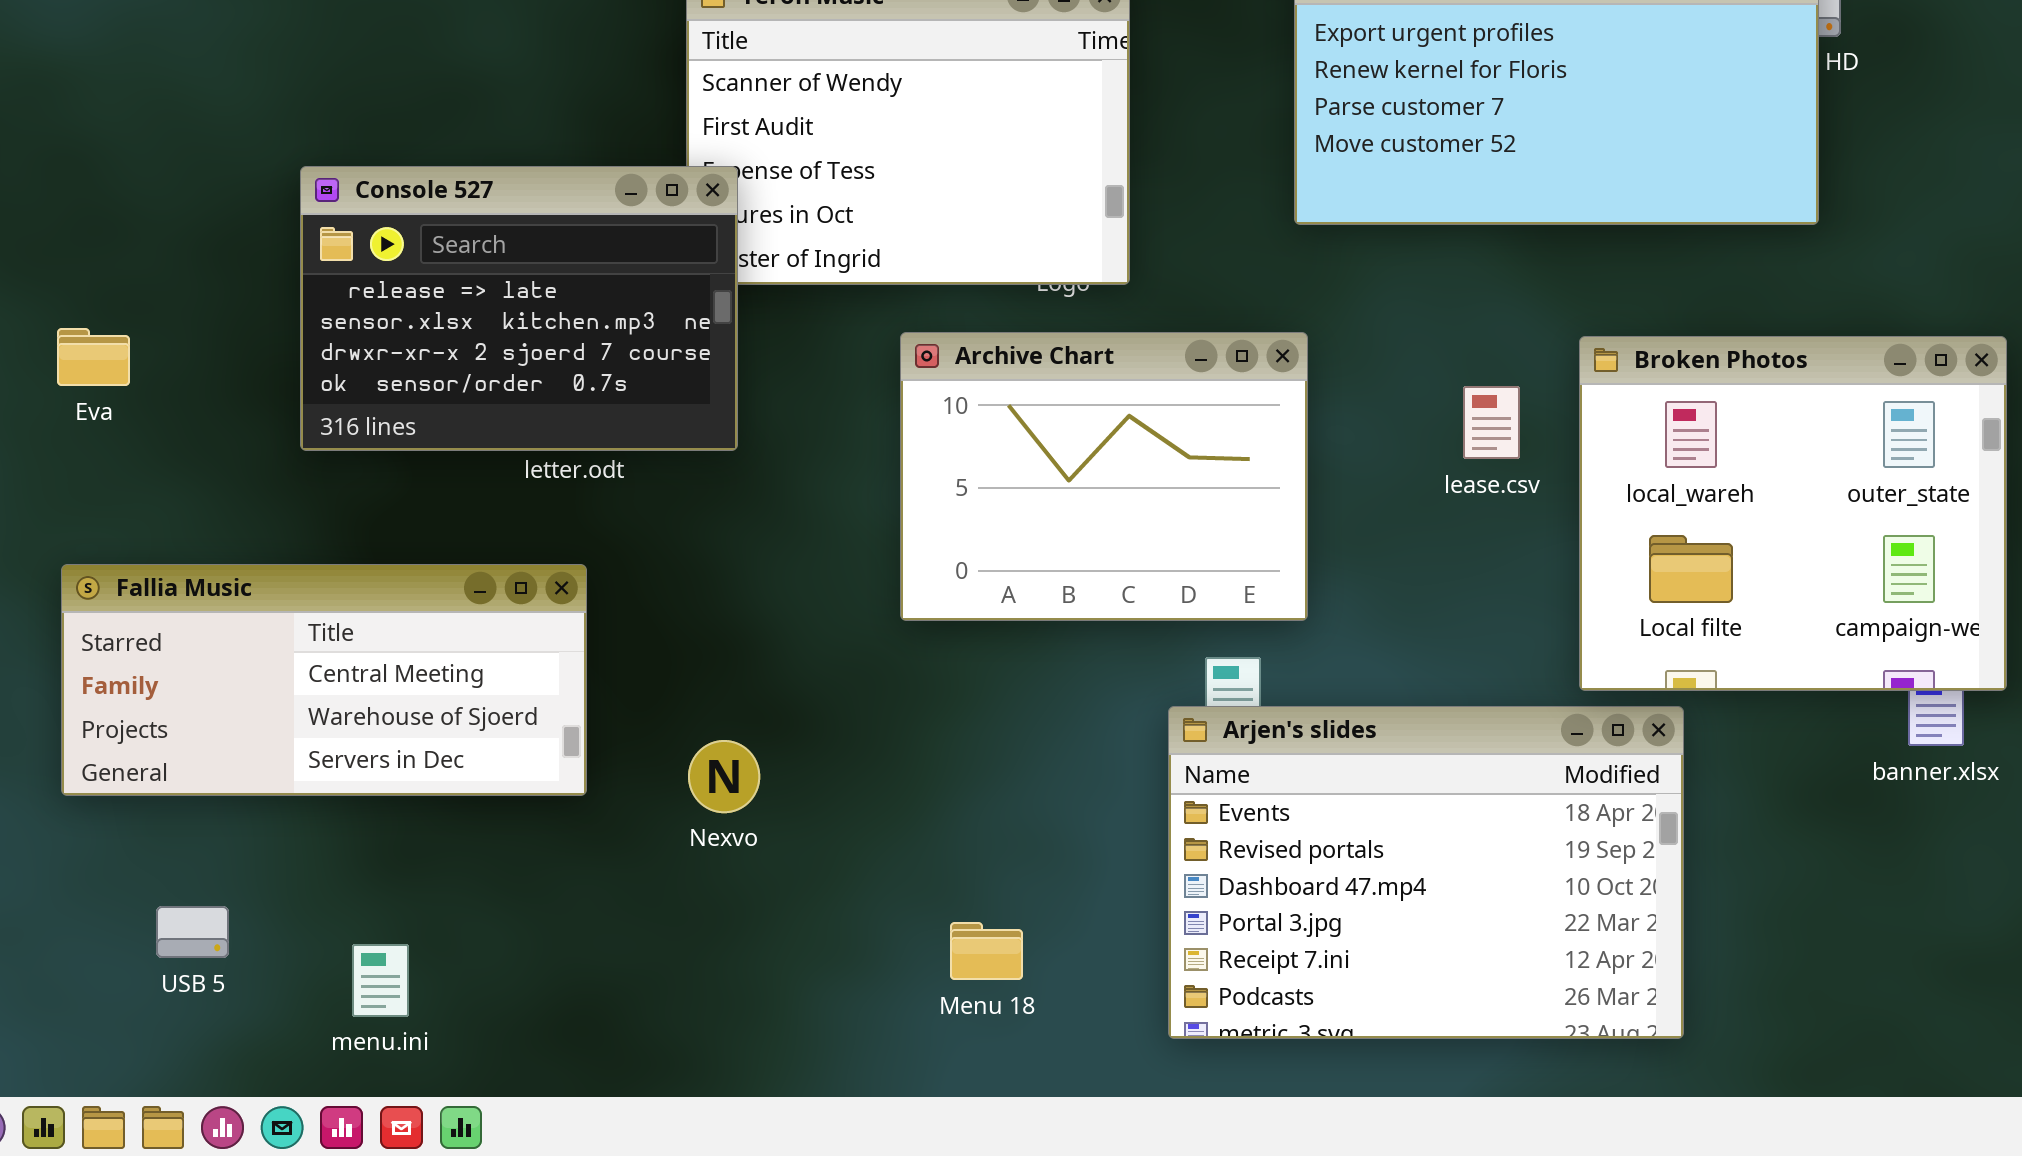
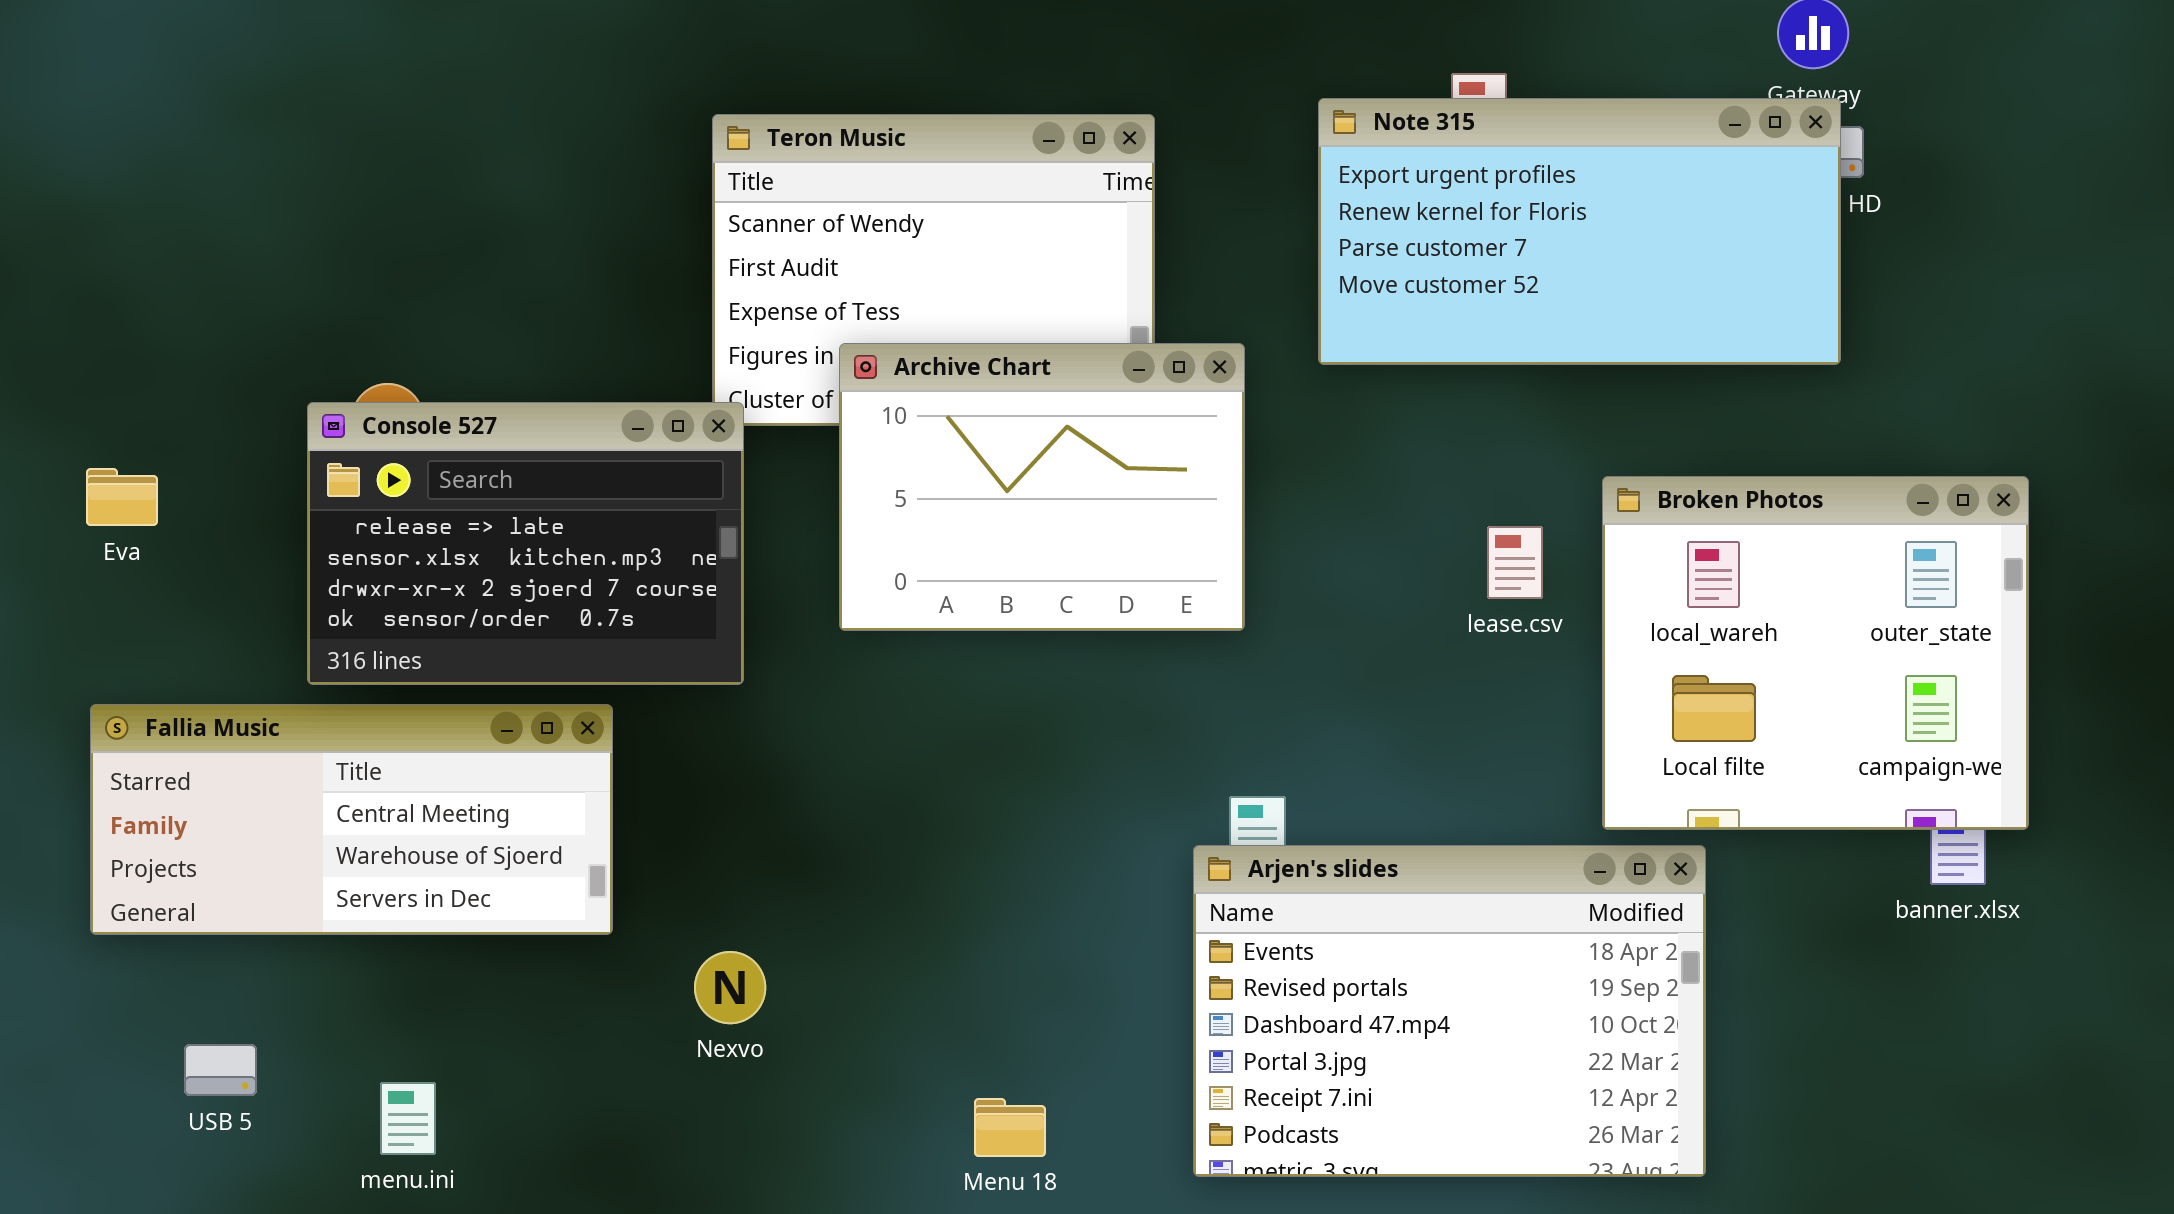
Console 527: [300,166,738,451] -> [307,402,744,685], moved
Archive Chart: [900,332,1308,621] -> [839,343,1245,631], moved
Nexvo: [688,740,760,813] -> [694,951,766,1024], moved
Menu 18: [950,922,1023,980] -> [974,1098,1046,1157], moved

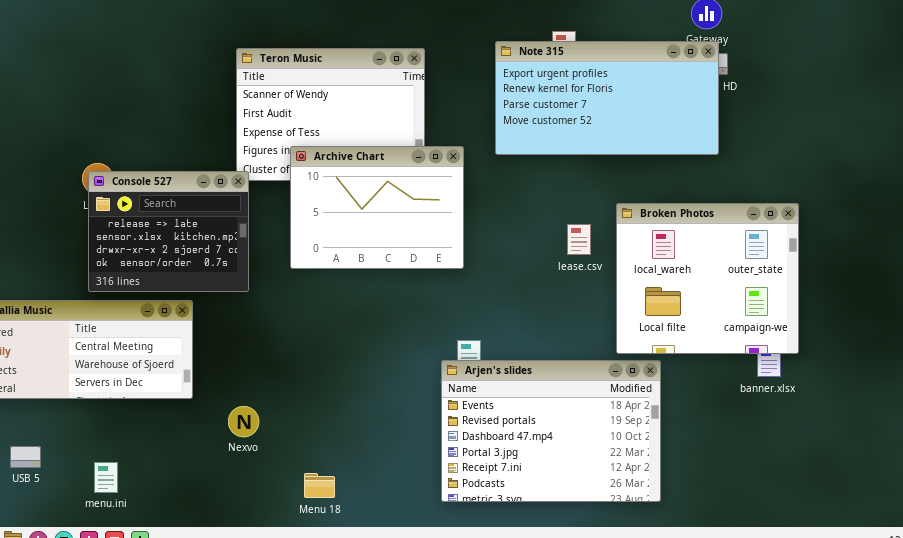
Console 527: [307,402,744,685] -> [88,171,249,292], resized
Menu 18: [974,1098,1046,1157] -> [304,473,335,498], moved

